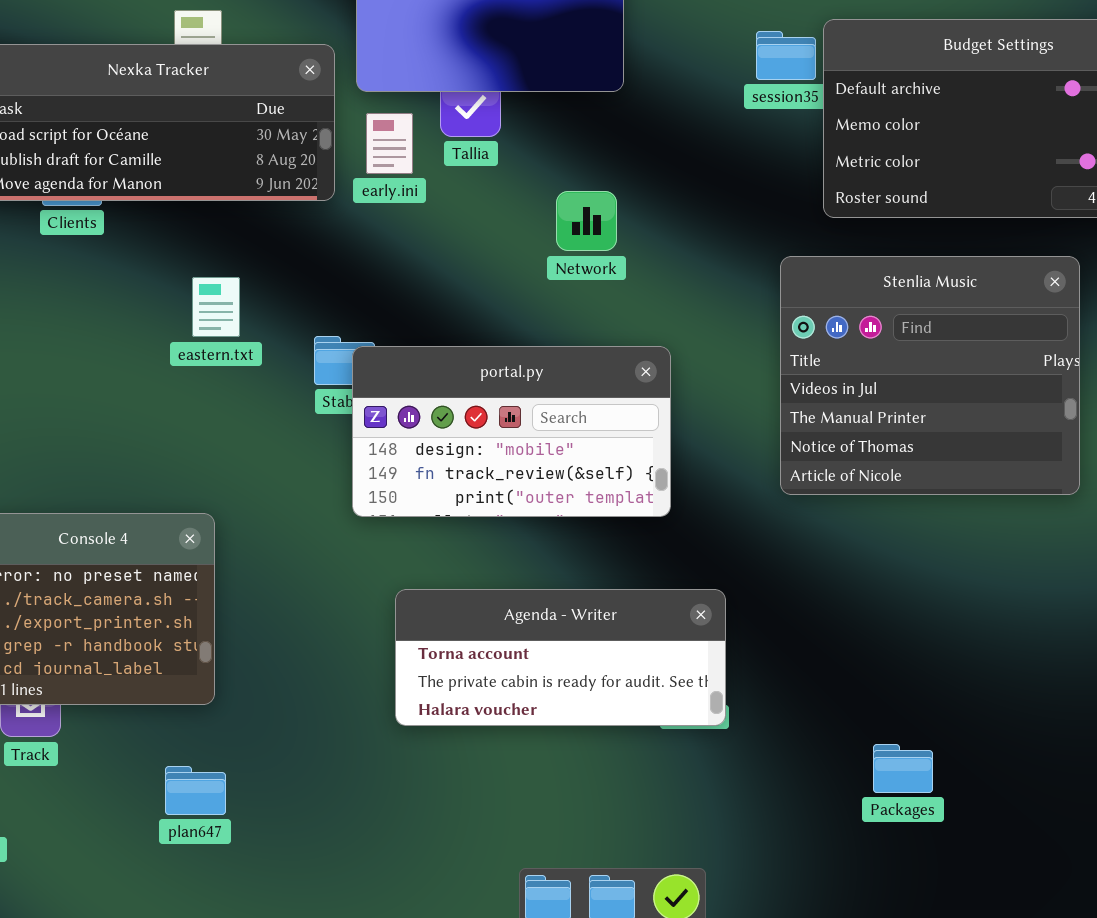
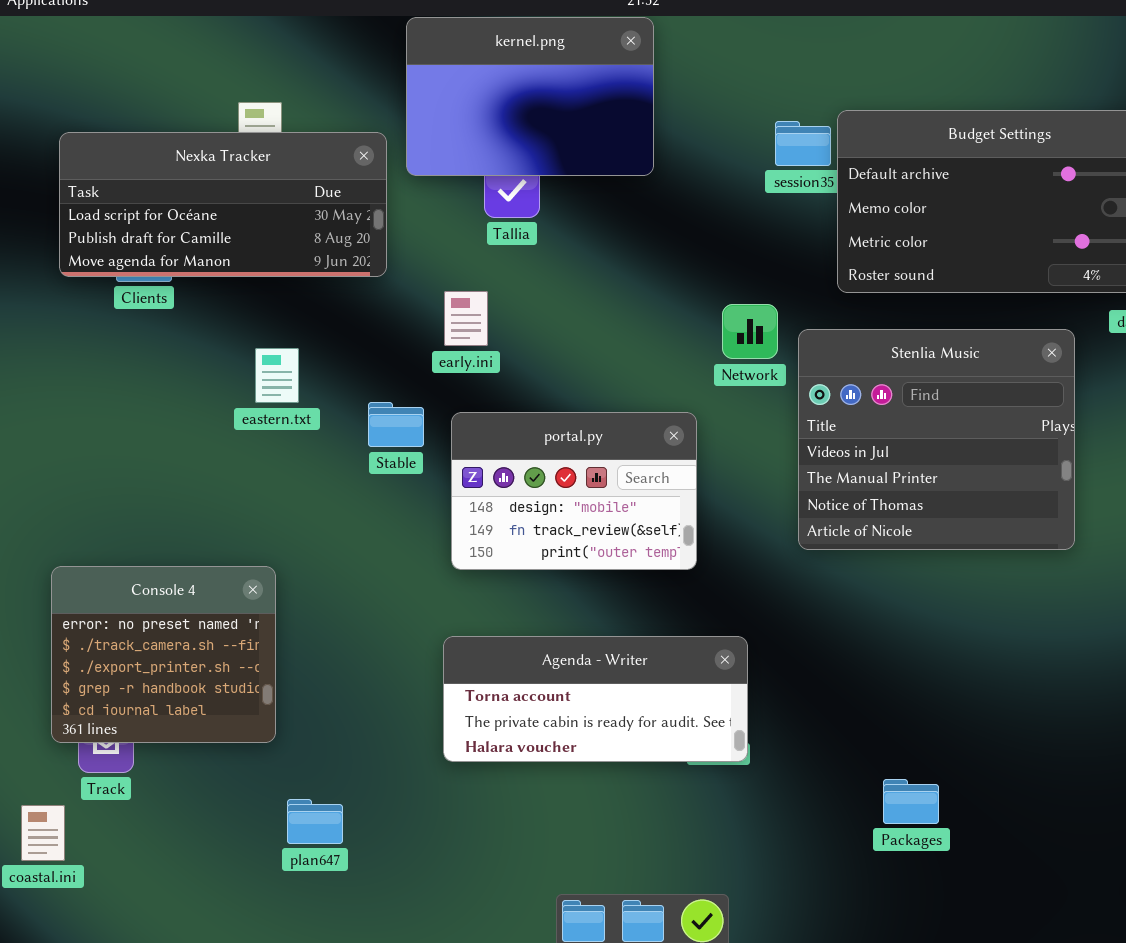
early.ini: [366,113,413,174] -> [444,291,488,346], moved
Network: [556,191,617,251] -> [722,304,778,359], moved
portal.py: [352,346,671,517] -> [451,412,697,570], resized
plan647: [165,766,226,815] -> [287,799,343,844], moved

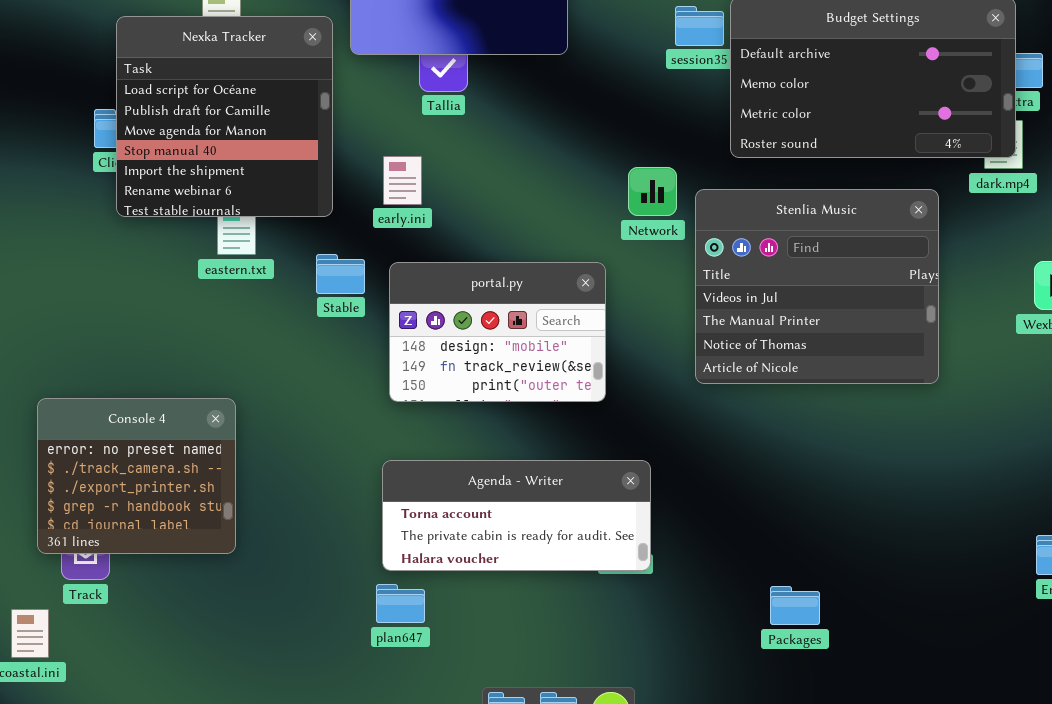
Nexka Tracker: [59,132,387,277] -> [116,16,333,217], resized
plan647: [287,799,343,844] -> [376,584,425,623], moved

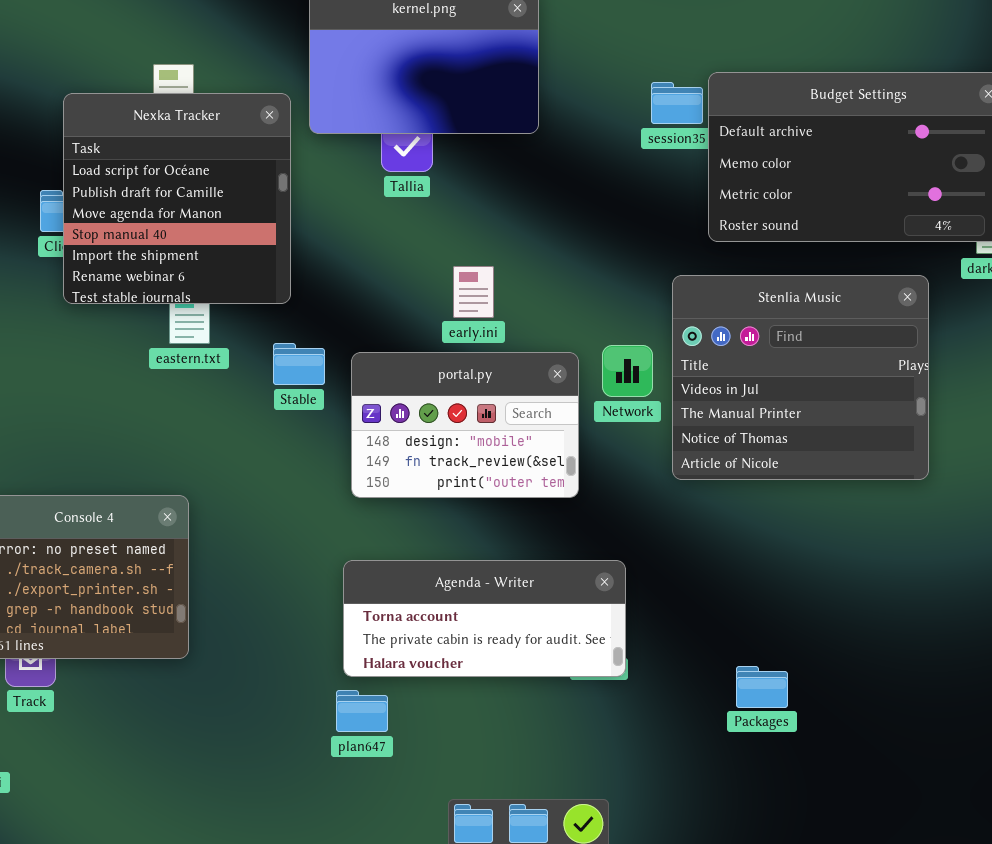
early.ini: [383,156,422,205] -> [453,266,494,318], moved
Network: [628,167,677,216] -> [602,345,653,397], moved
Packages: [770,586,820,625] -> [736,666,788,708], moved

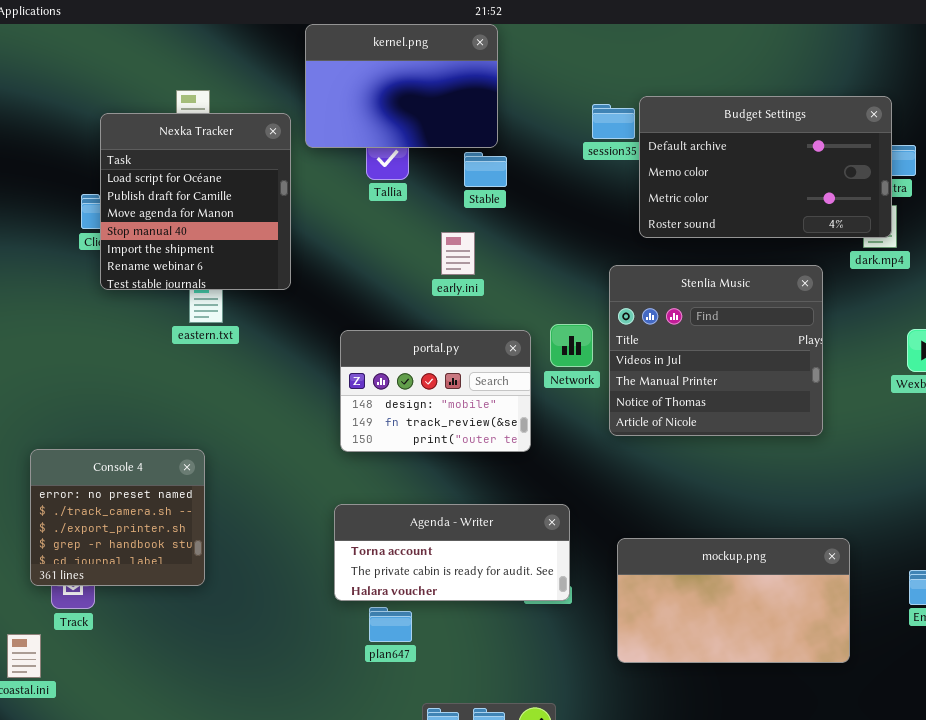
early.ini: [453,266,494,318] -> [441,232,475,275], moved
Stable: [273,343,325,385] -> [464,152,507,187], moved
mockup.png: none -> [617,538,850,663], opened
plan647: [336,690,388,732] -> [369,607,412,642], moved

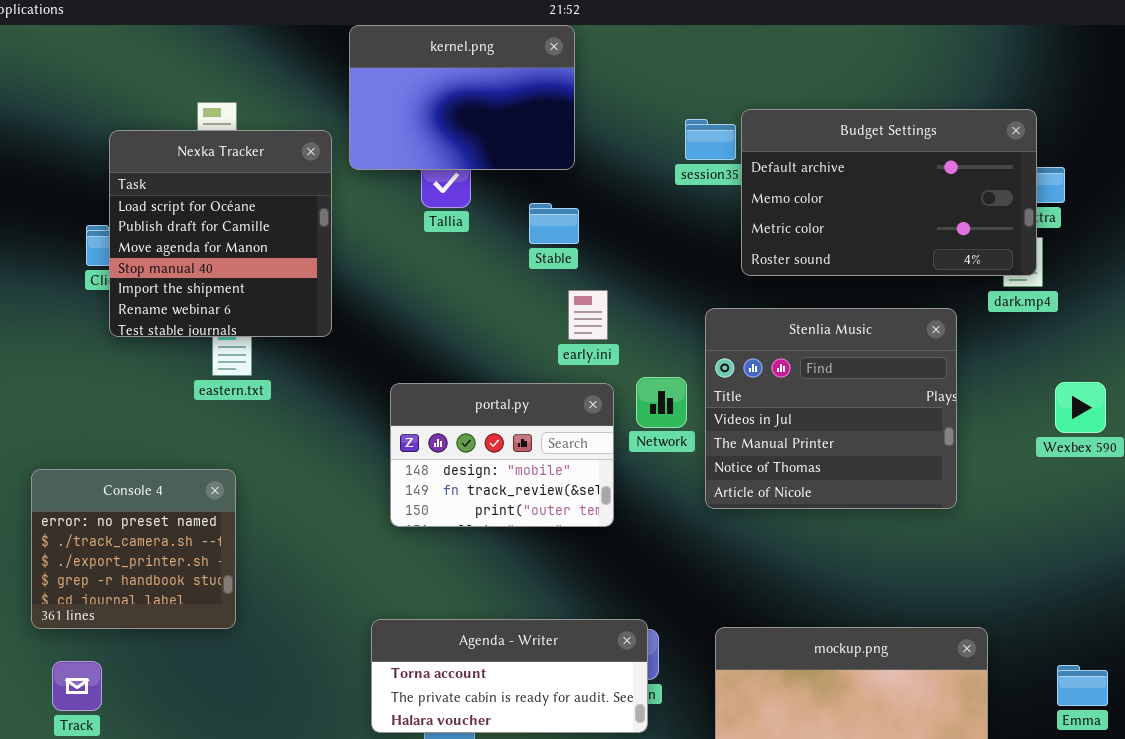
Stable: [464,152,507,187] -> [529,203,579,244], moved
early.ini: [441,232,475,275] -> [568,290,608,340], moved
Console 4: [30,449,205,586] -> [31,469,236,629], moved
Agenda - Writer: [334,504,570,601] -> [371,619,648,733], moved

